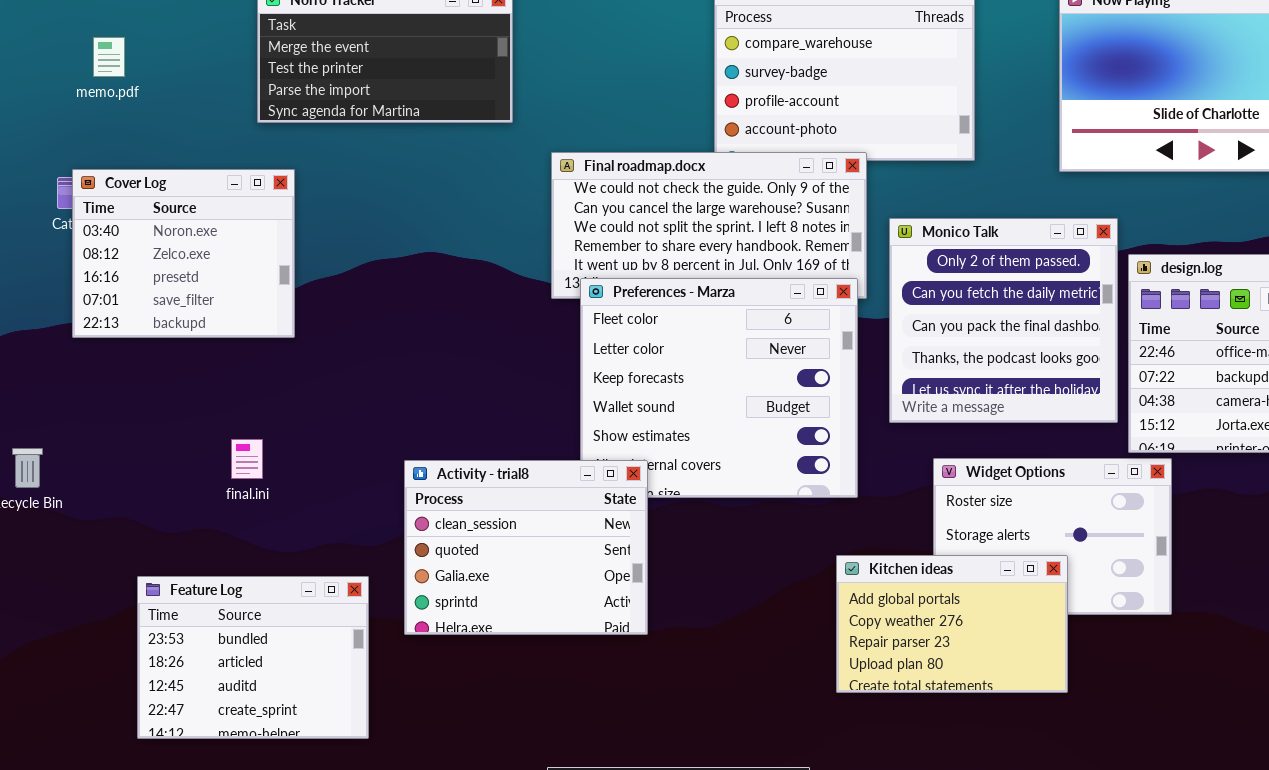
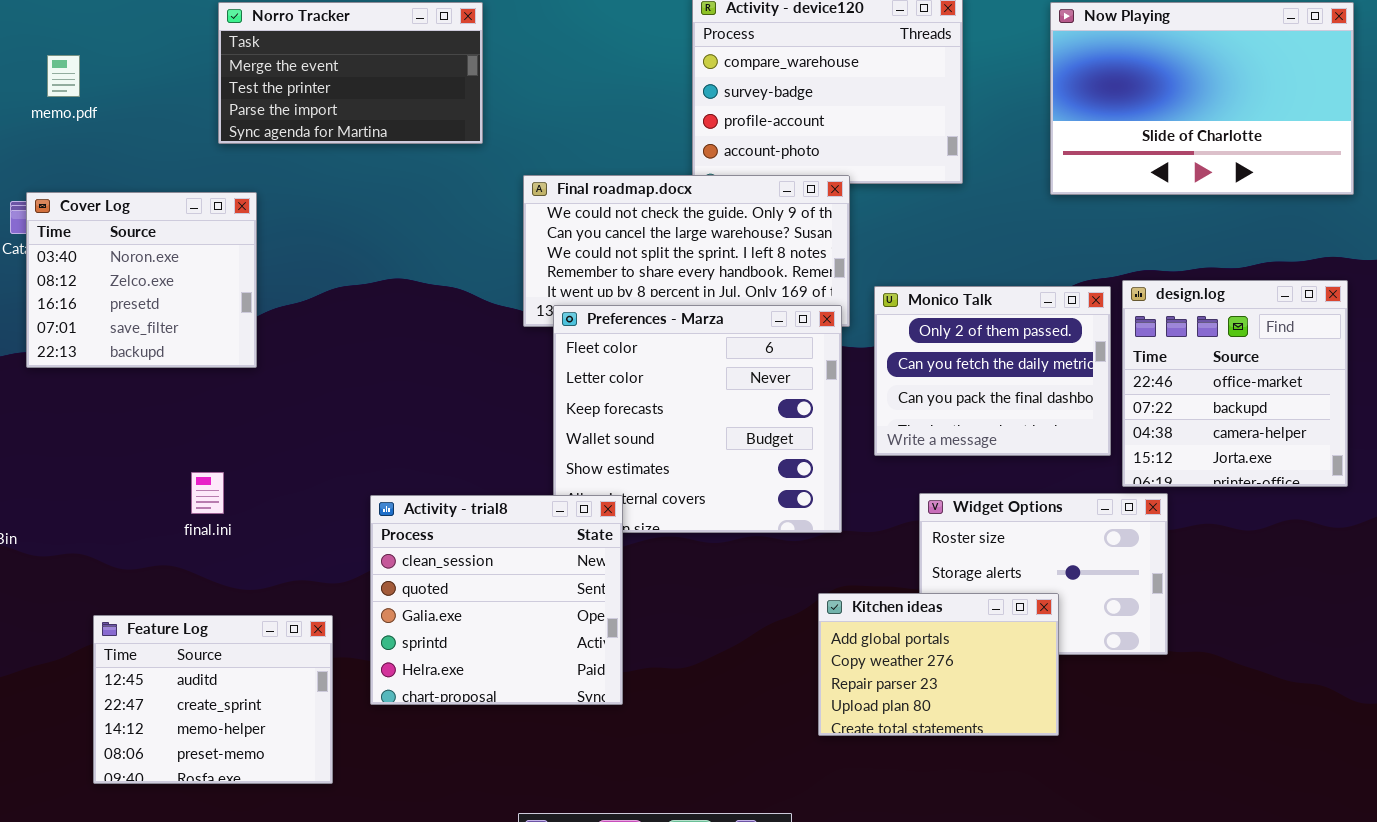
Monico Talk: [889,218,1118,423] -> [874,286,1111,456], resized
Activity - trial8: [404,460,648,635] -> [370,495,623,705], resized
Feature Log: [137,576,369,739] -> [93,615,333,784], scrolled down 2 rows

